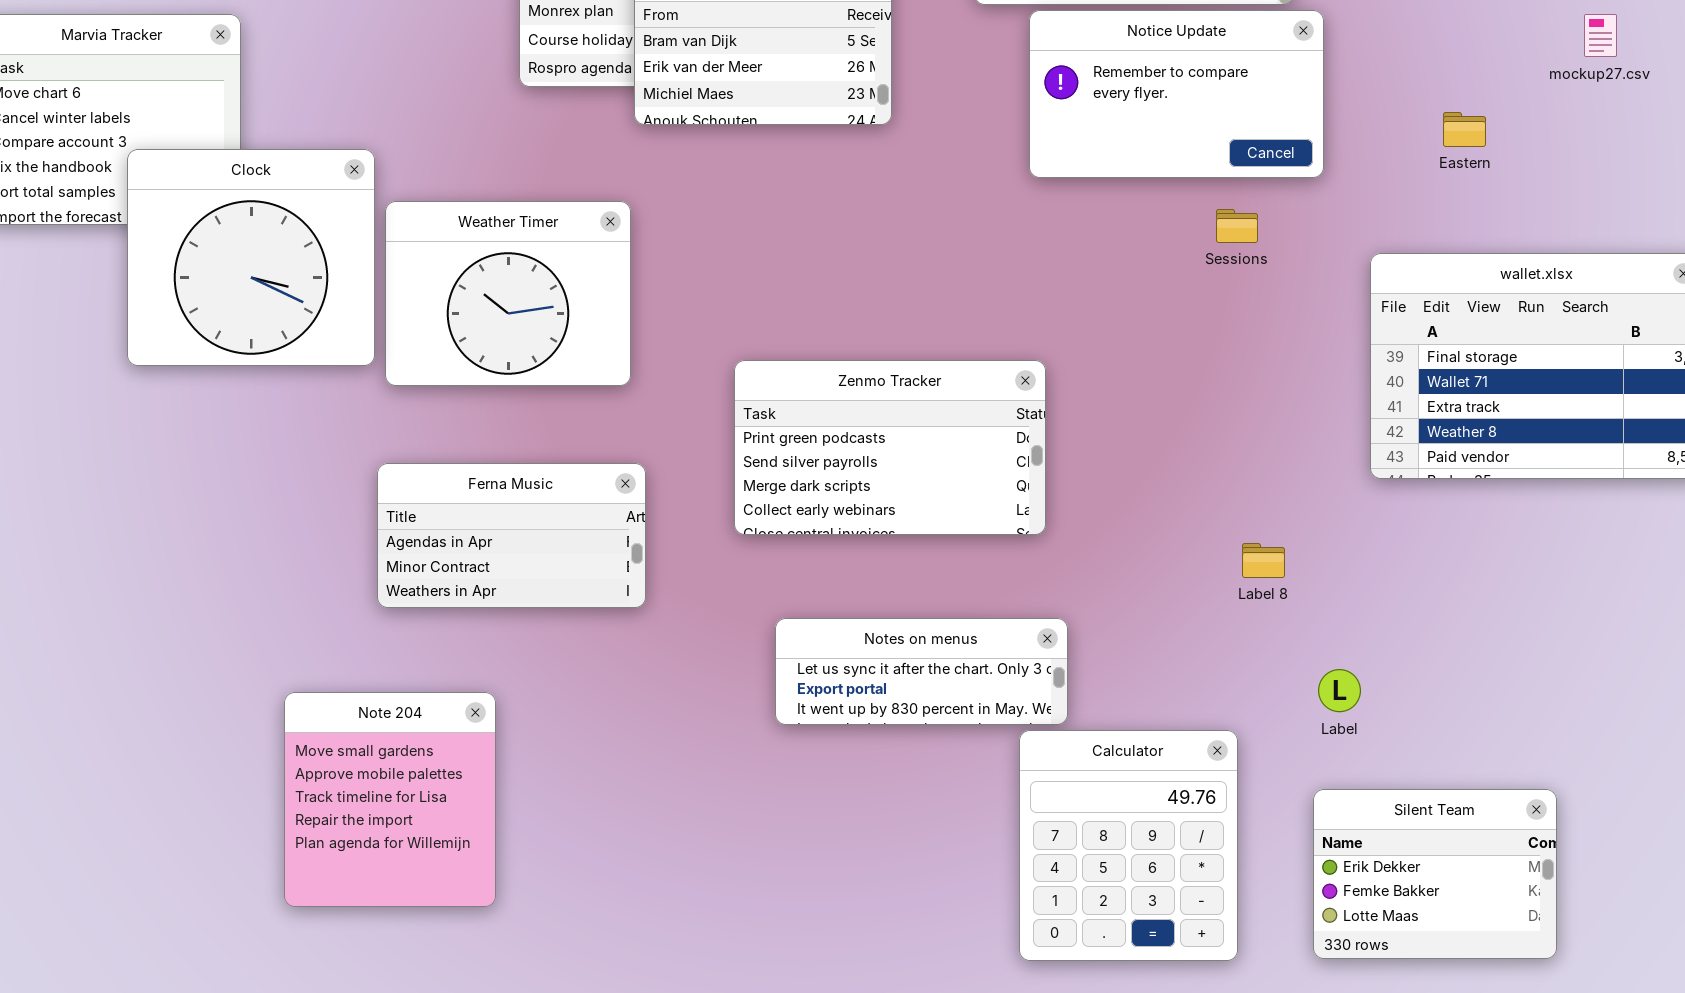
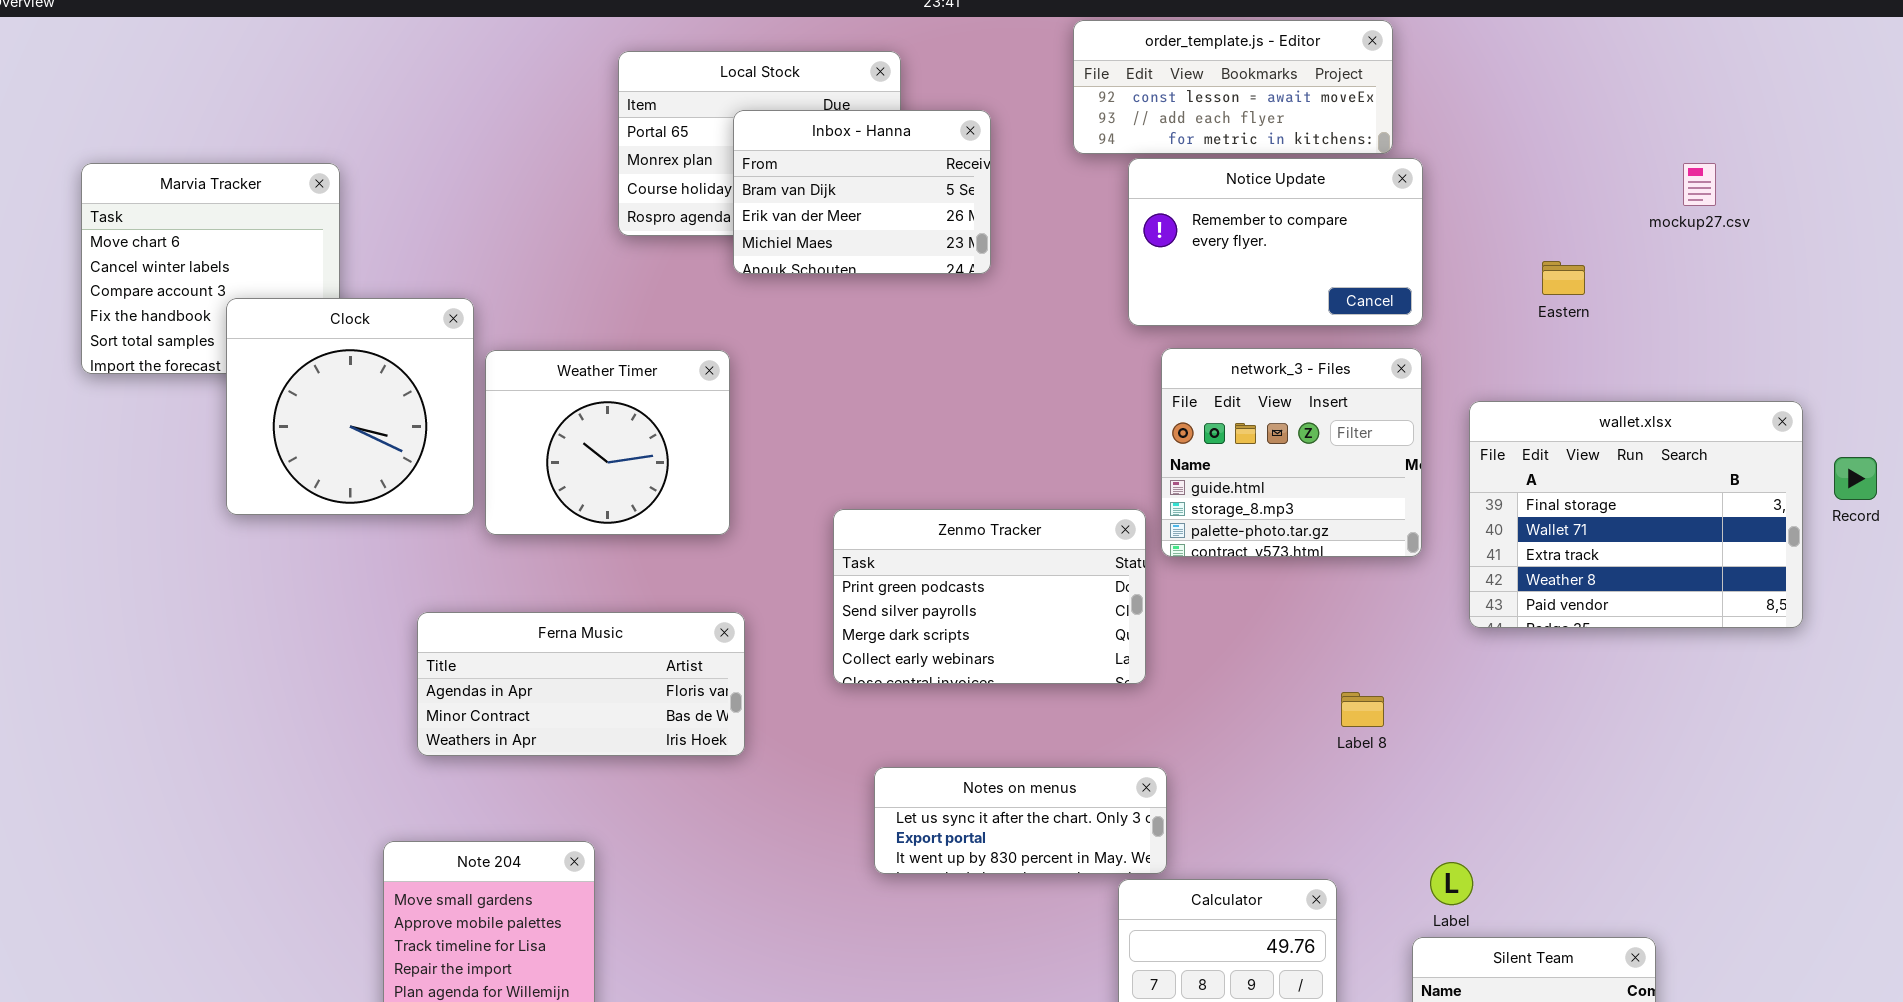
network_3 - Files: none -> [1161,348,1422,557], opened
Ferna Music: [377,463,646,608] -> [417,612,745,756], resized
Label: [1318,669,1361,712] -> [1430,862,1473,905], moved

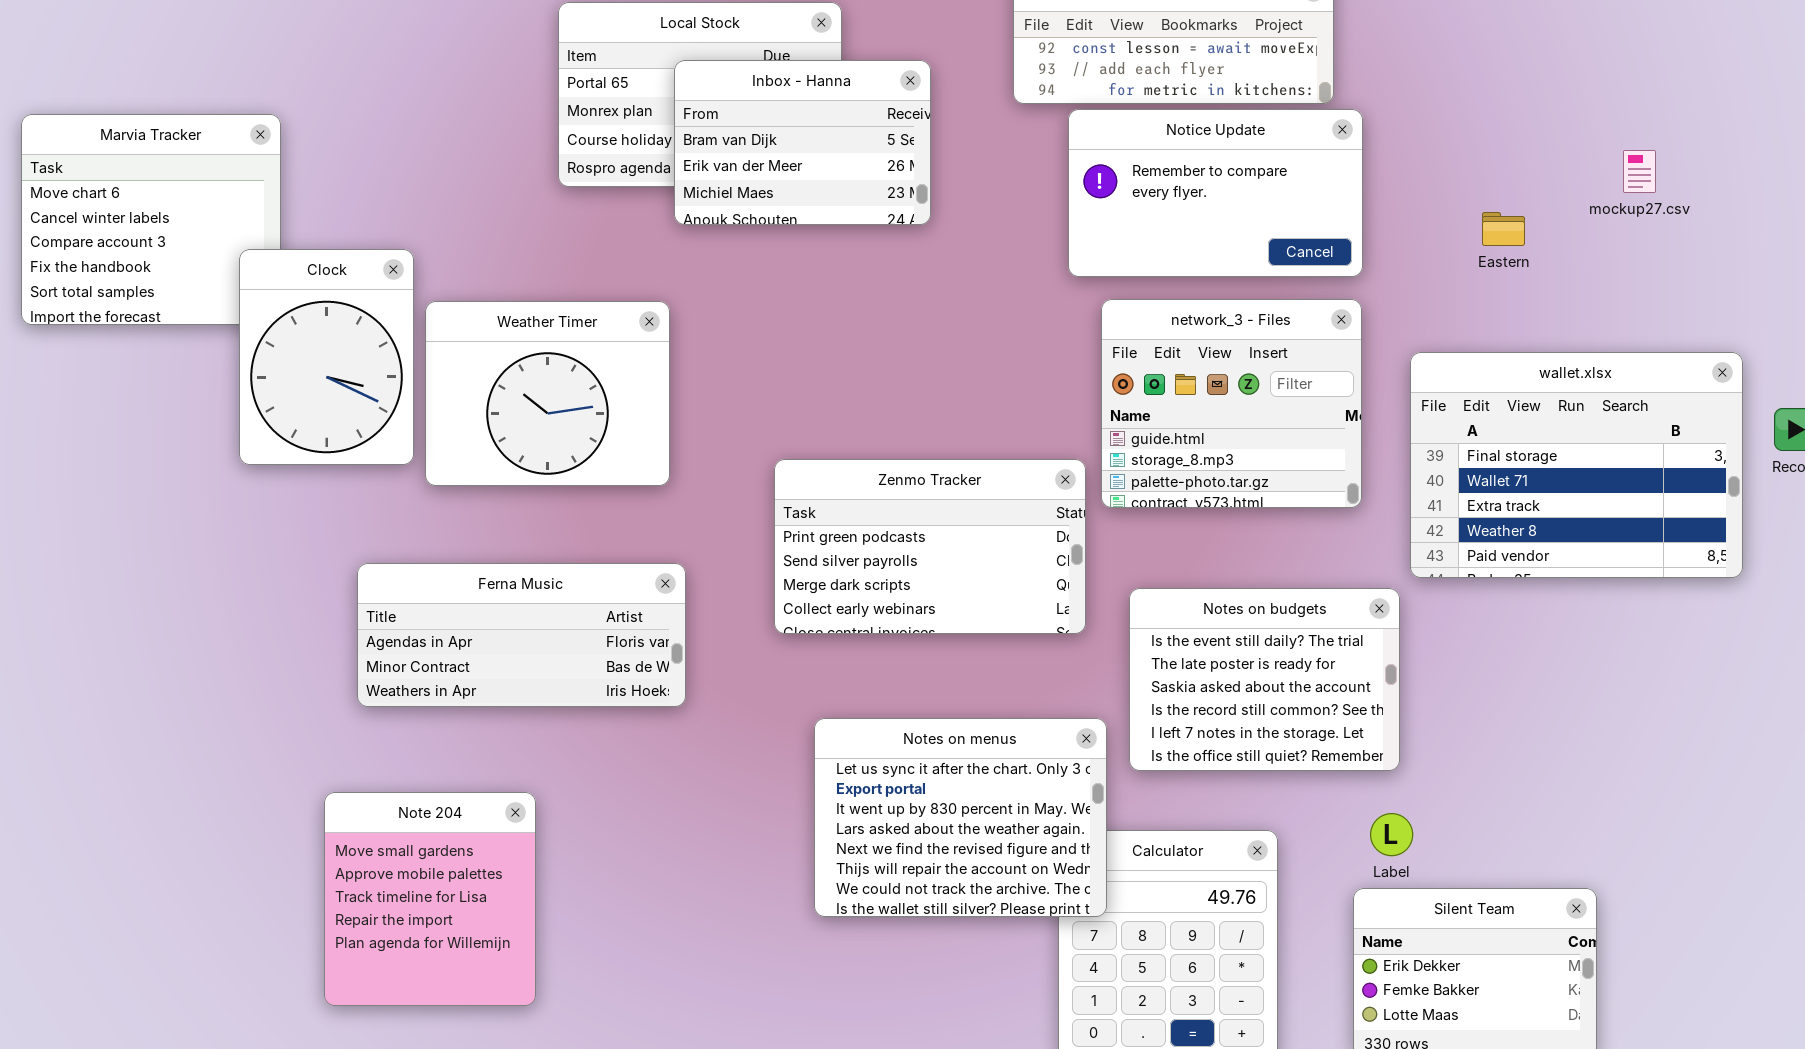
mockup27.csv: [1683,163,1716,206] -> [1623,150,1656,193], moved
Clock: [226,298,474,515] -> [239,249,414,465], resized
Notes on budgets: none -> [1129,588,1400,771], opened
Notes on menus: [874,767,1167,874] -> [814,718,1107,917], resized

